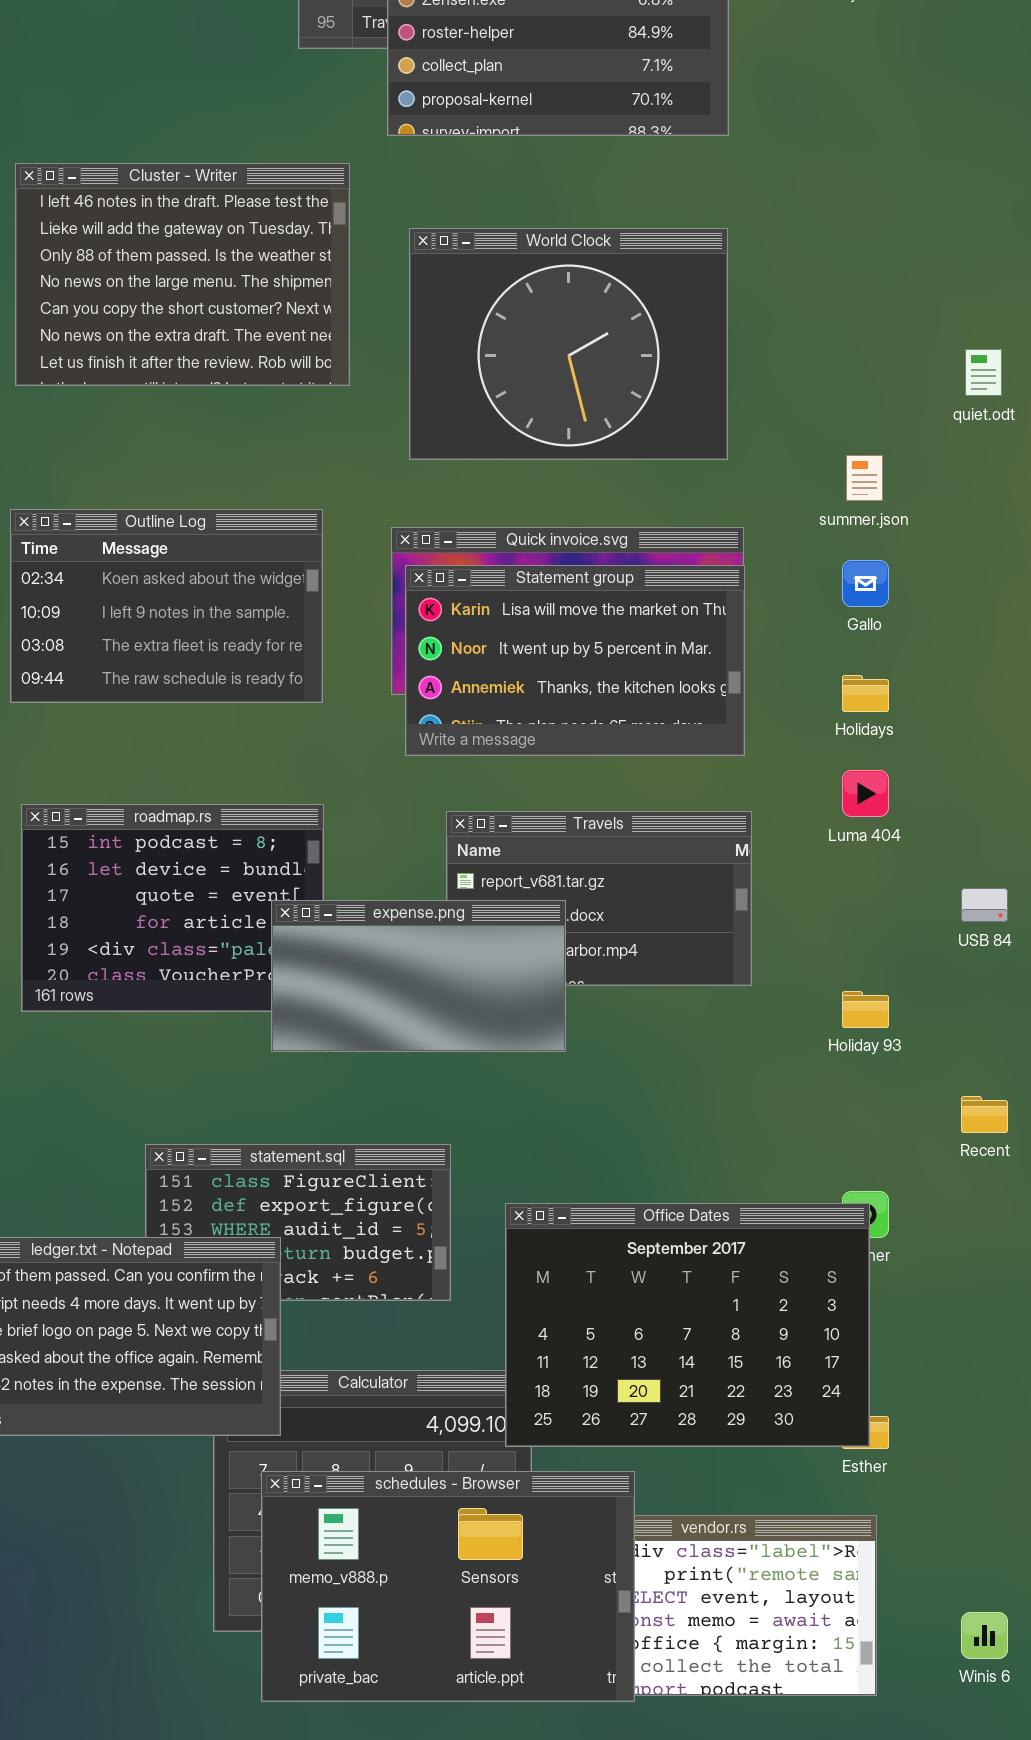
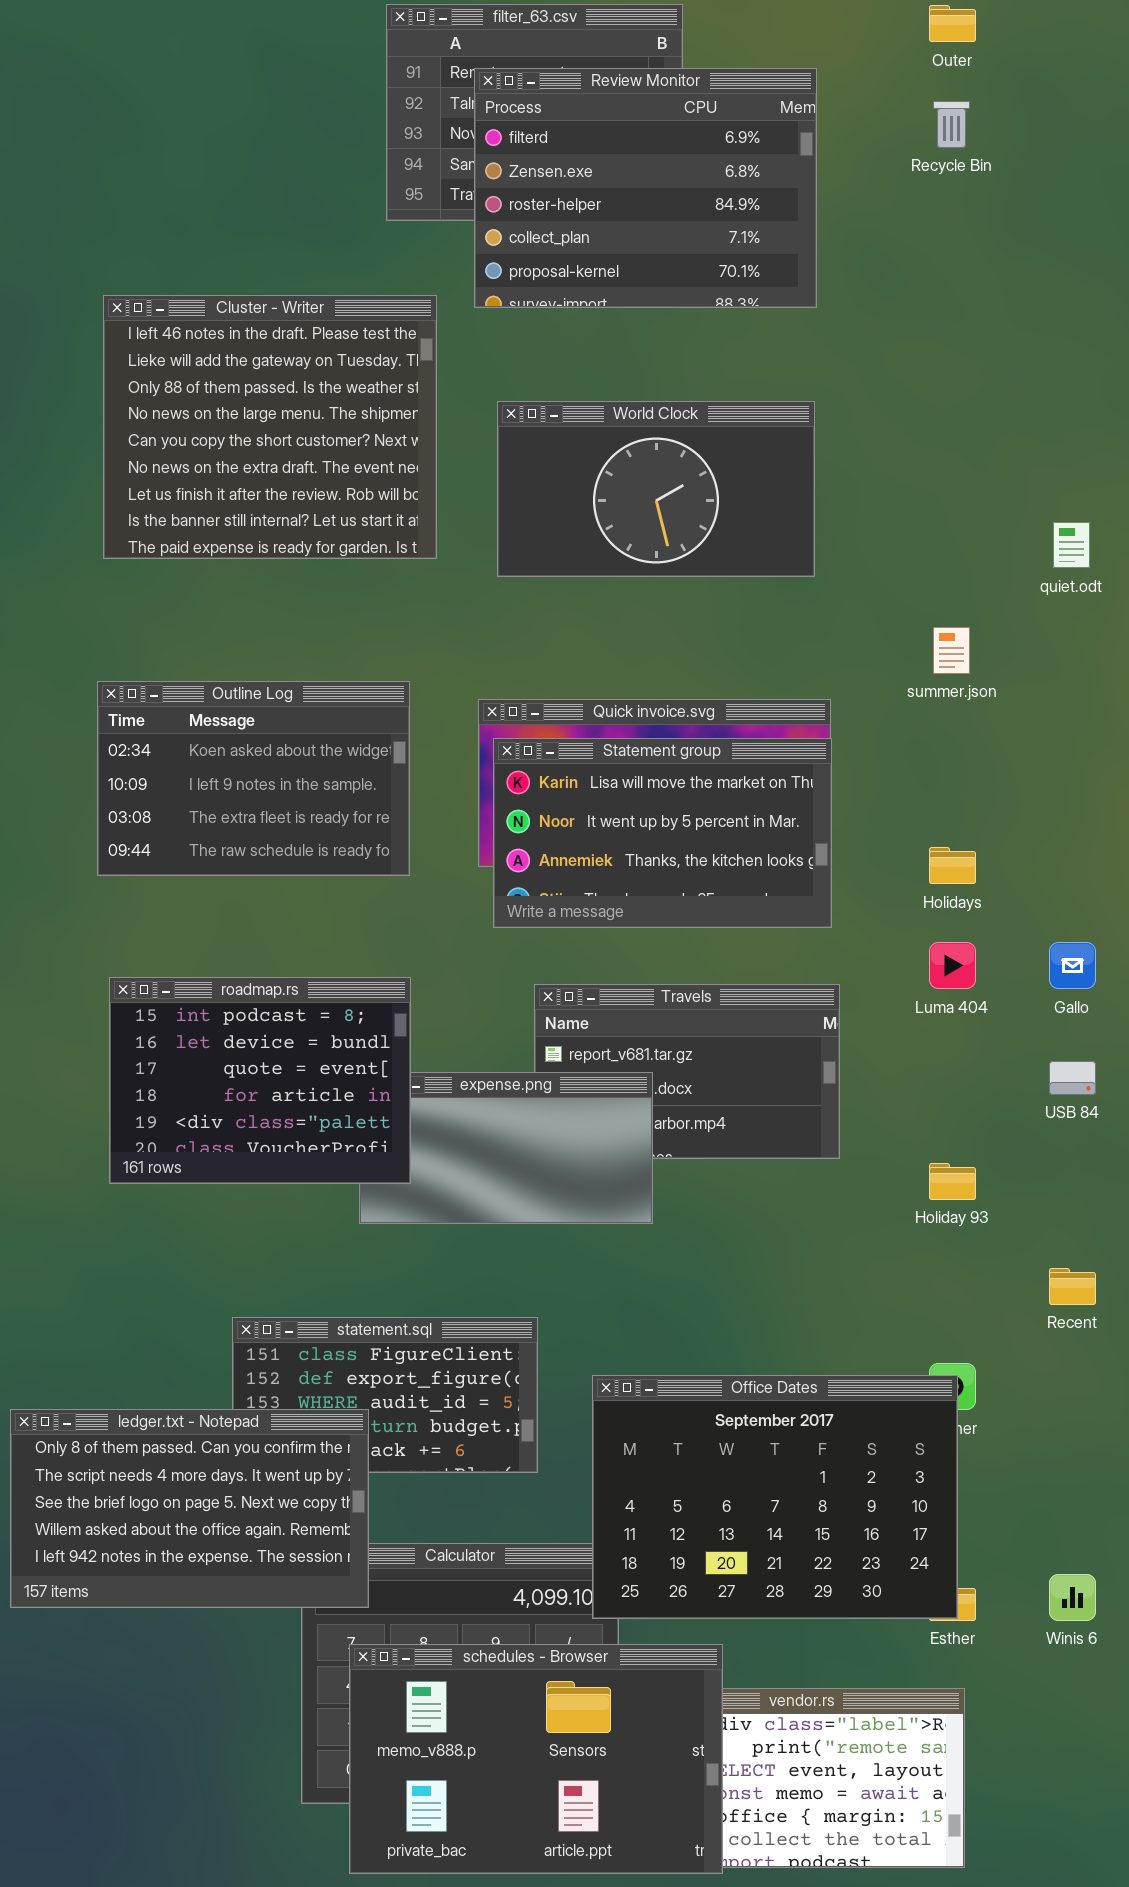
Cluster - Writer: [15,163,350,386] -> [103,295,437,559], resized
World Clock: [409,228,728,460] -> [497,401,815,577], resized
Gallo: [842,560,889,607] -> [1049,942,1096,989], moved
roadmap.rs: [21,804,324,1012] -> [109,977,411,1184], raised
Winis 6: [961,1612,1008,1659] -> [1049,1574,1096,1621], moved

